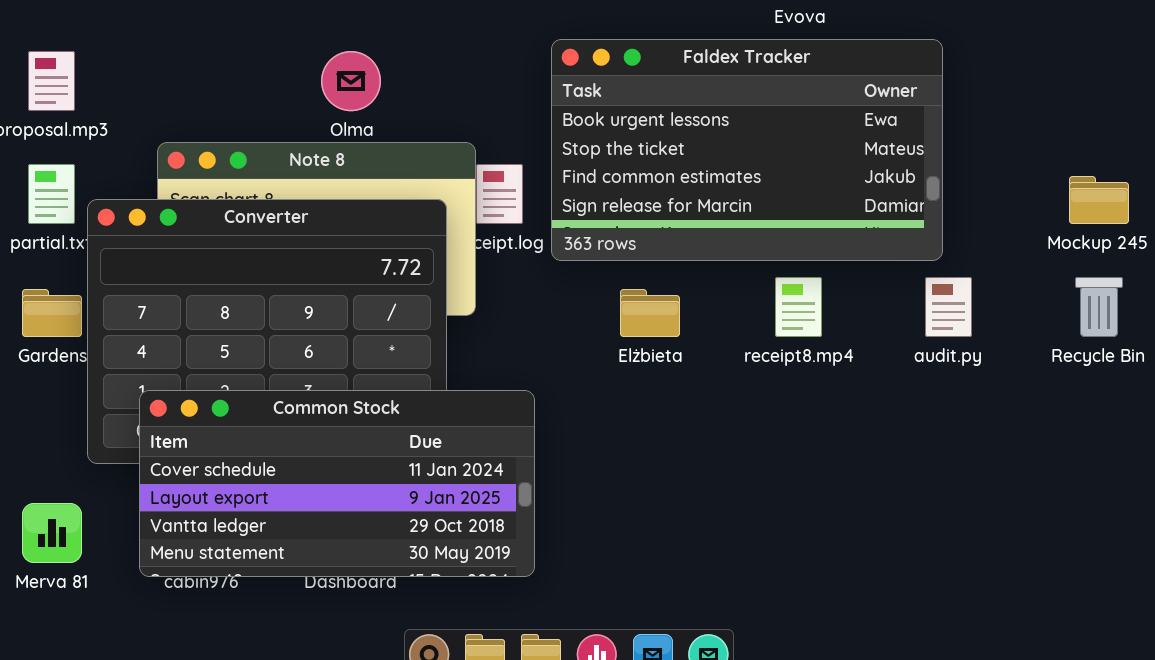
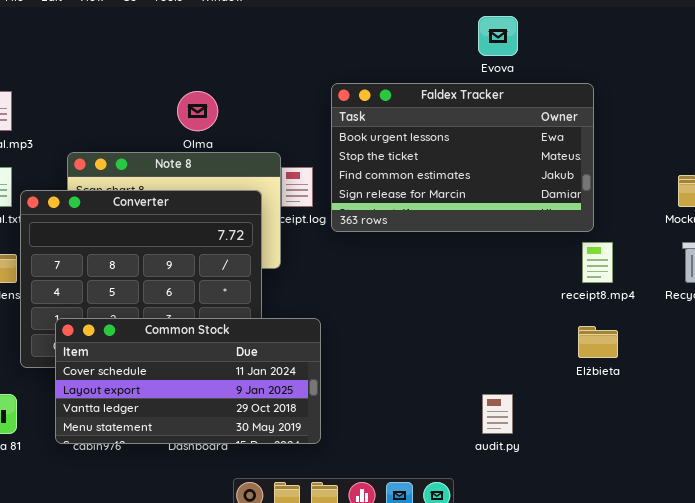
receipt8.mp4: [775,277,822,337] -> [582,242,613,283], moved
audit.py: [925,277,972,337] -> [482,394,513,434], moved
Elżbieta: [620,289,680,337] -> [578,326,618,358], moved

